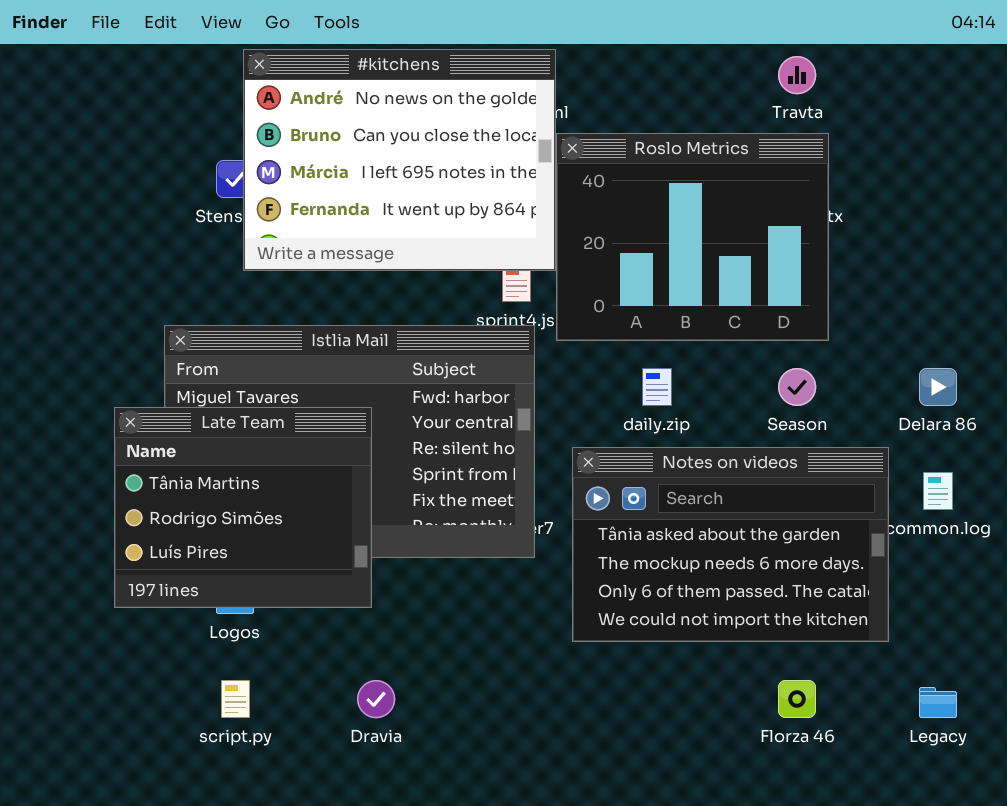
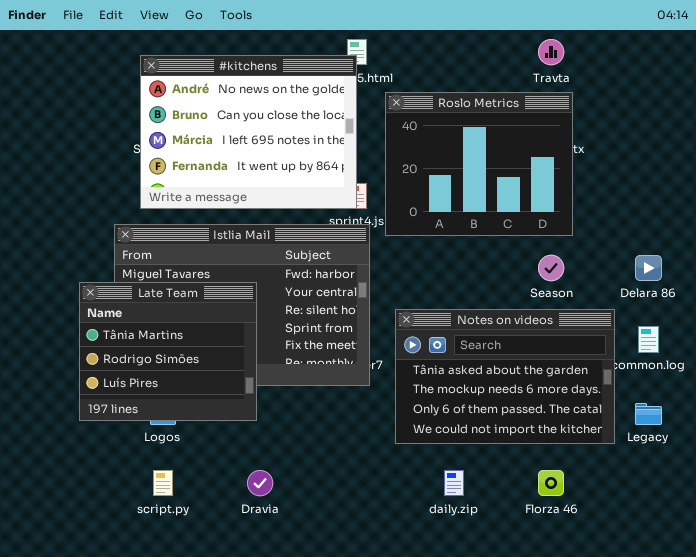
#kitchens: [243,49,556,271] -> [140,55,357,209], moved
daily.zip: [642,368,672,406] -> [444,470,464,496], moved
Legacy: [919,687,957,718] -> [635,403,662,425], moved

